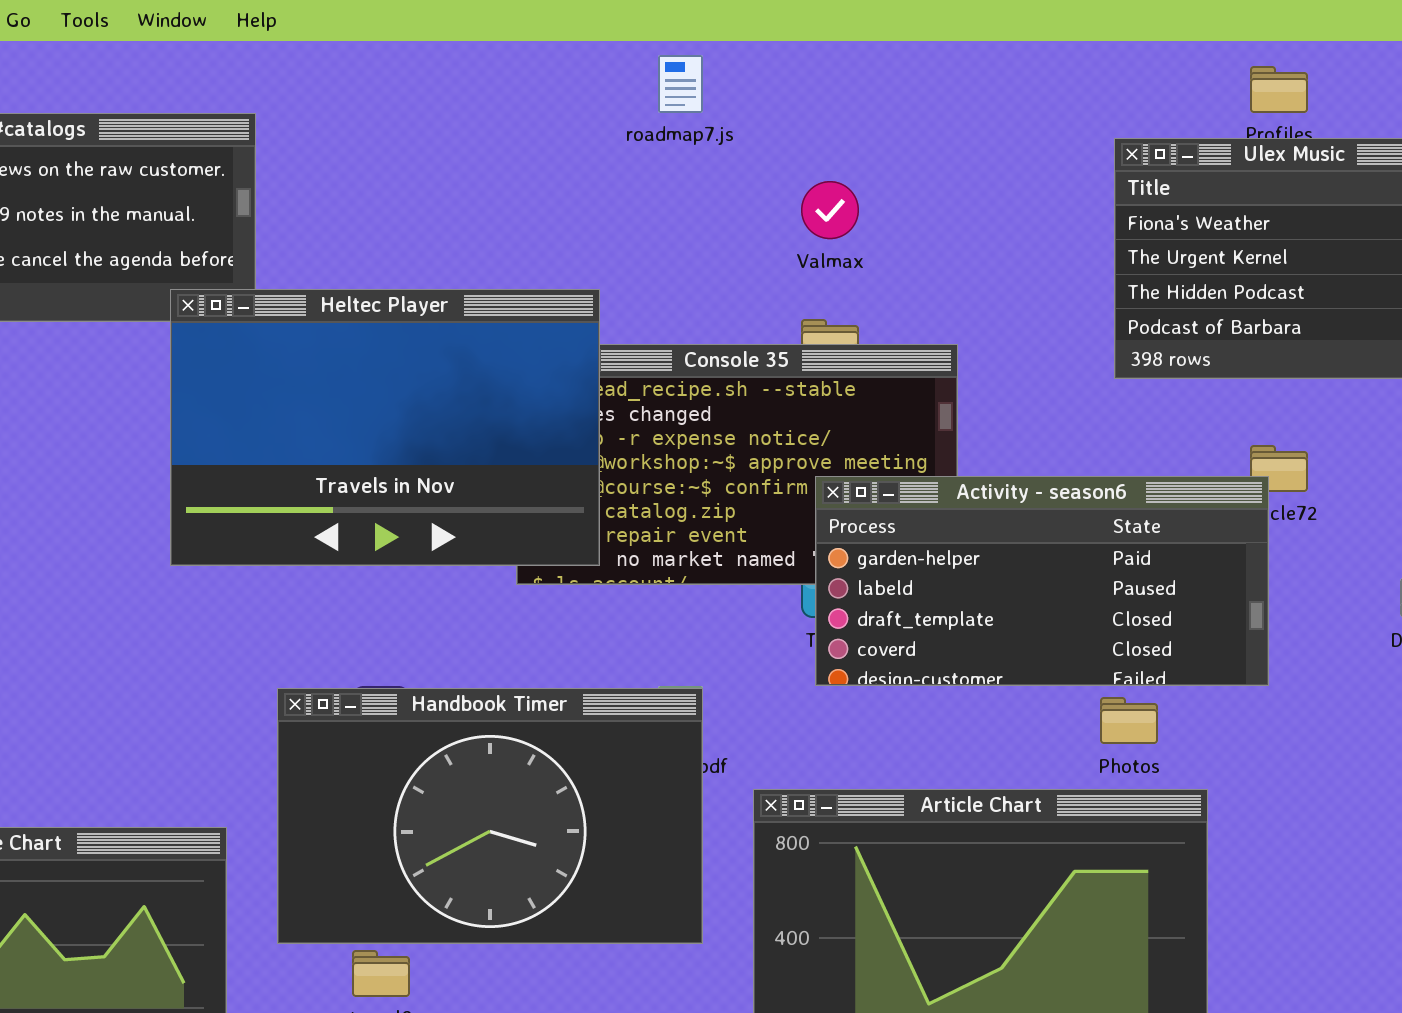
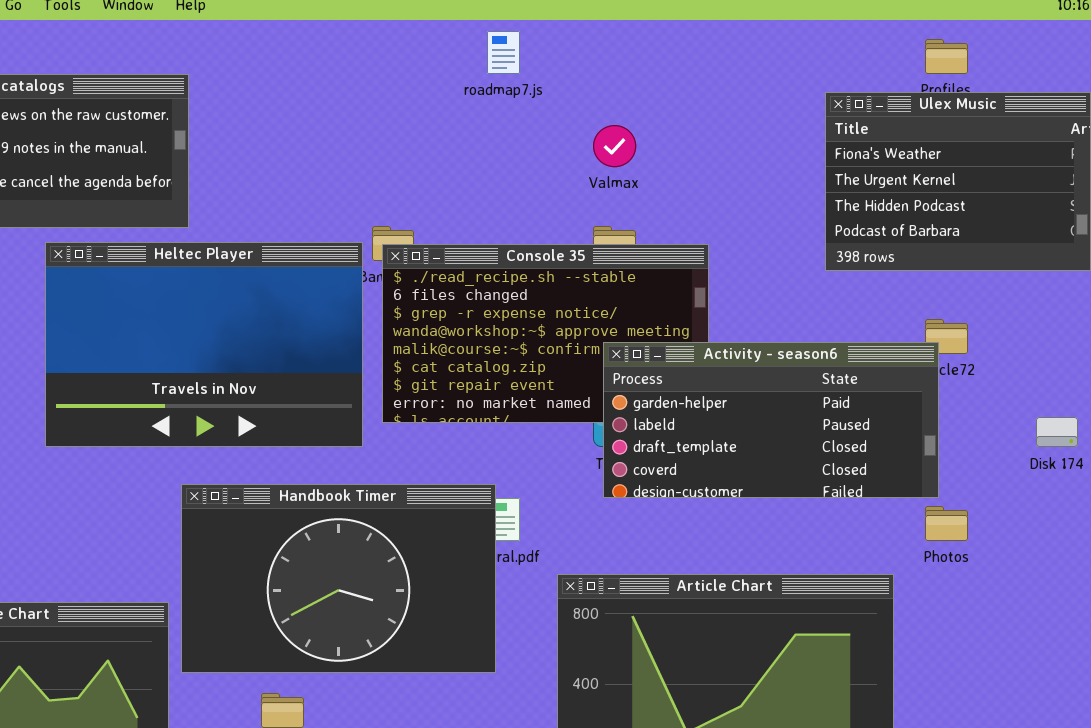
Heltec Player: [170,289,600,566] -> [45,242,363,447], moved
Handbook Timer: [277,688,703,944] -> [181,484,496,673], moved
Photos: [1100,697,1158,744] -> [925,506,968,541], moved

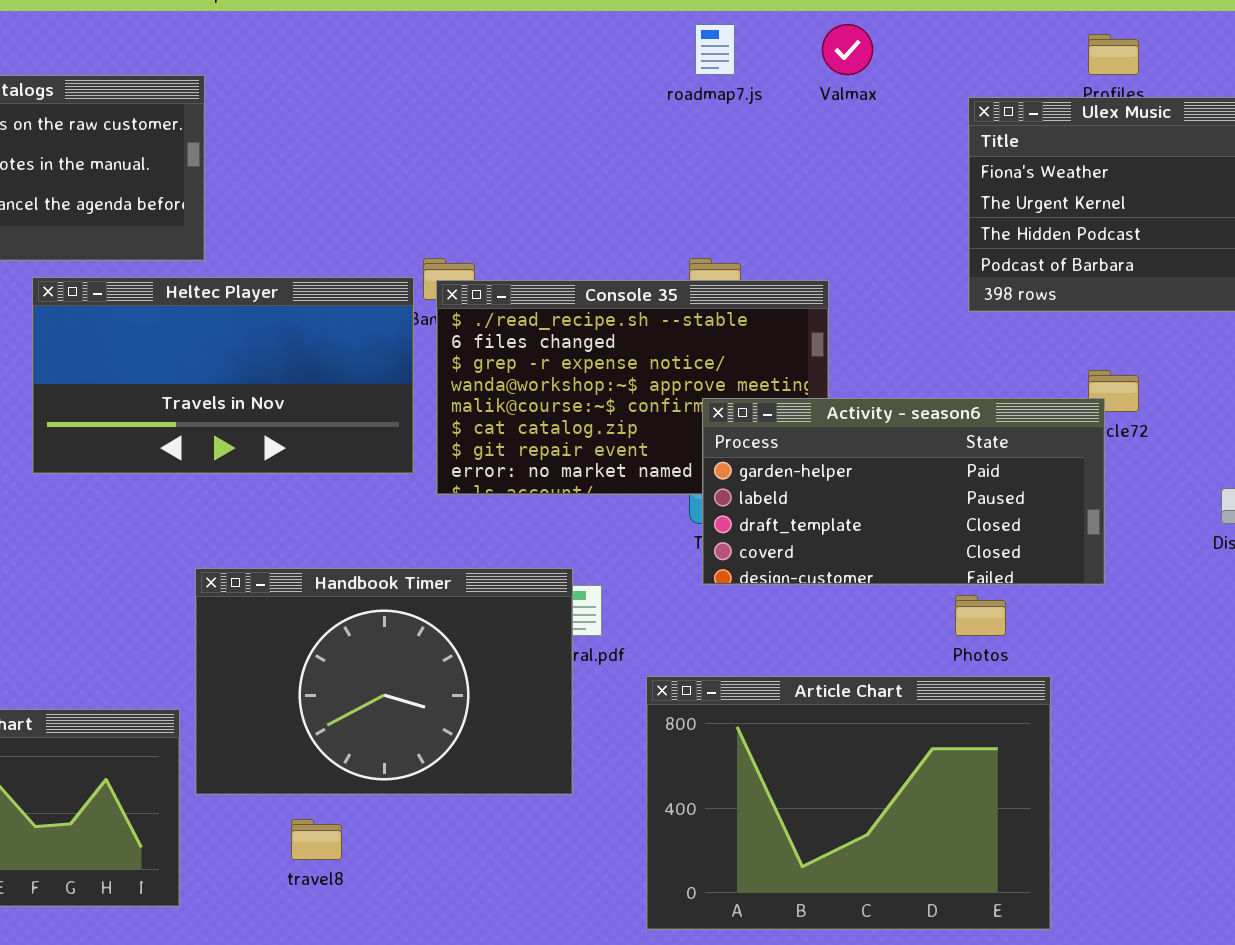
roadmap7.js: [487,31,520,74] -> [695,24,735,75], moved
Valmax: [593,125,636,167] -> [822,24,873,75], moved
Heltec Player: [45,242,363,447] -> [32,277,414,474], resized
Photos: [925,506,968,541] -> [955,595,1006,636], moved

